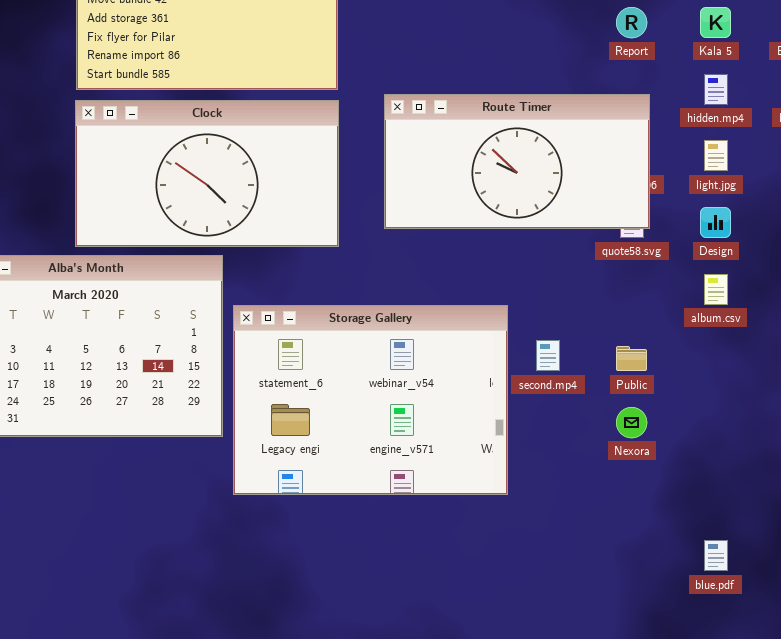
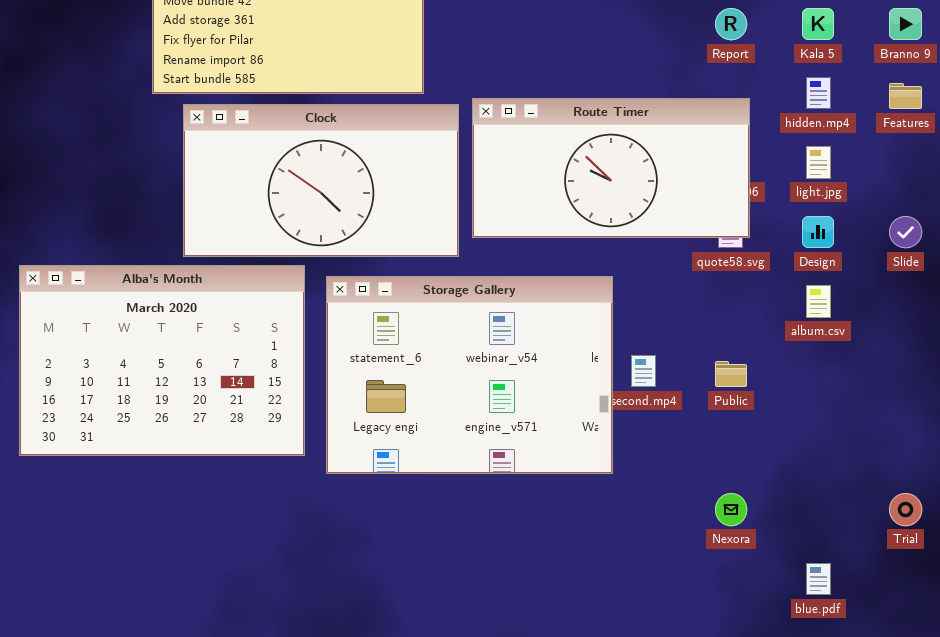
Clock: [75,100,339,247] -> [183,104,459,257], moved
Storage Gallery: [233,305,508,495] -> [326,276,613,474], moved
Nexora: [616,407,647,438] -> [715,493,747,526], moved

